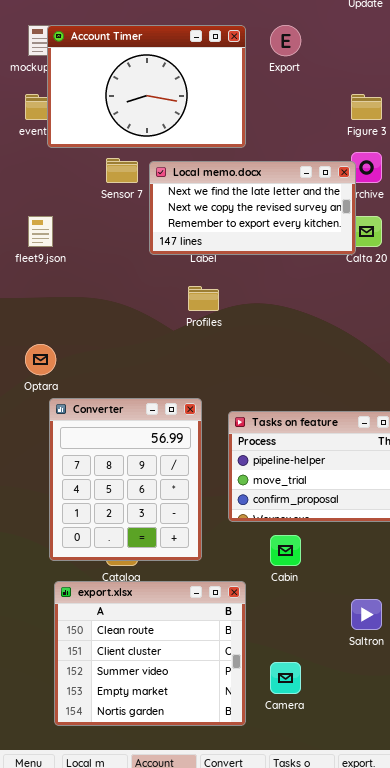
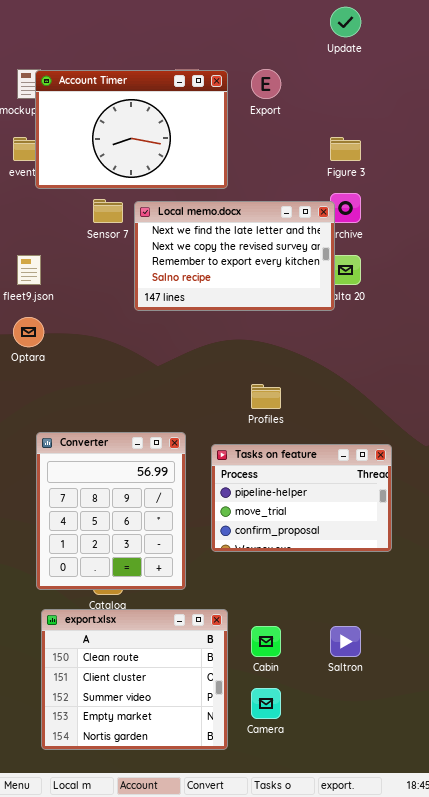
Local memo.docx: [149,161,356,255] -> [134,201,335,311], resized
Profiles: [188,286,219,311] -> [251,384,281,409], moved
Optara: [25,344,56,375] -> [13,317,44,347], moved
Cabin: [270,535,301,566] -> [251,626,281,657], moved

